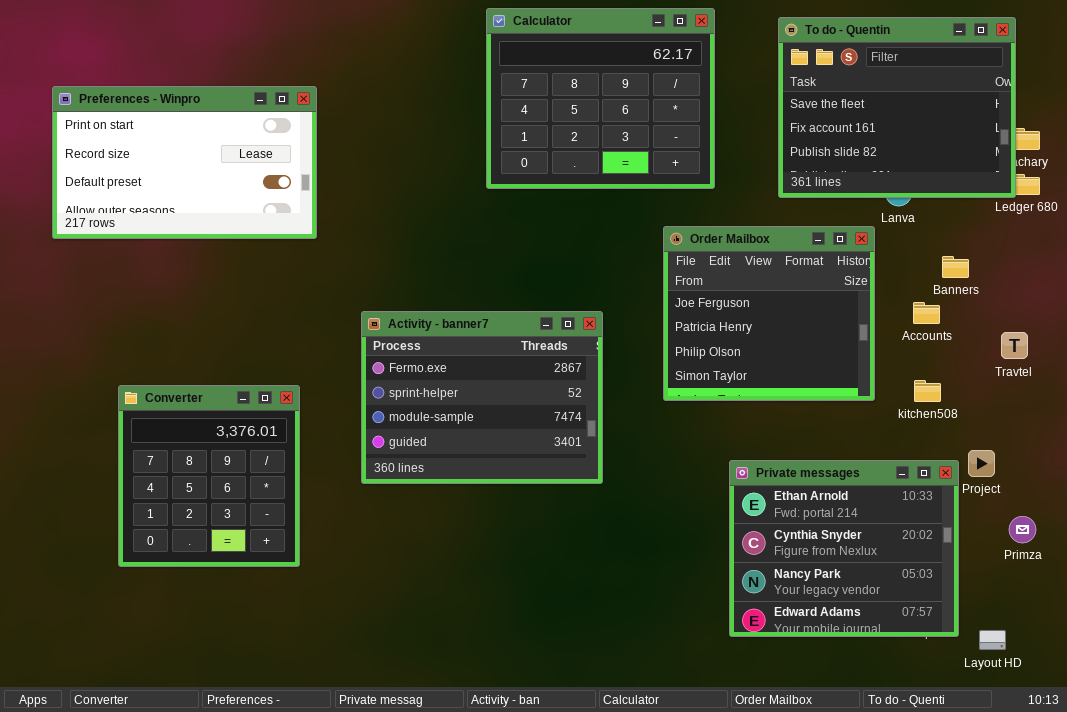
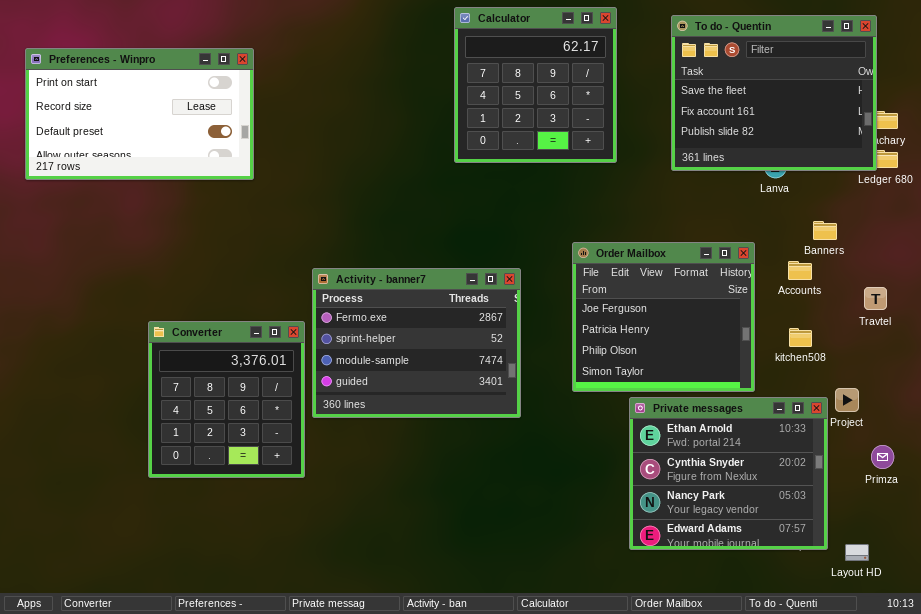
Calculator: [486,8,715,189] -> [454,7,617,163], resized
Preferences - Winpro: [52,86,317,239] -> [25,48,254,180], moved
Order Mailbox: [663,226,875,401] -> [572,242,755,392], moved
Converter: [118,385,300,567] -> [148,321,305,478], moved

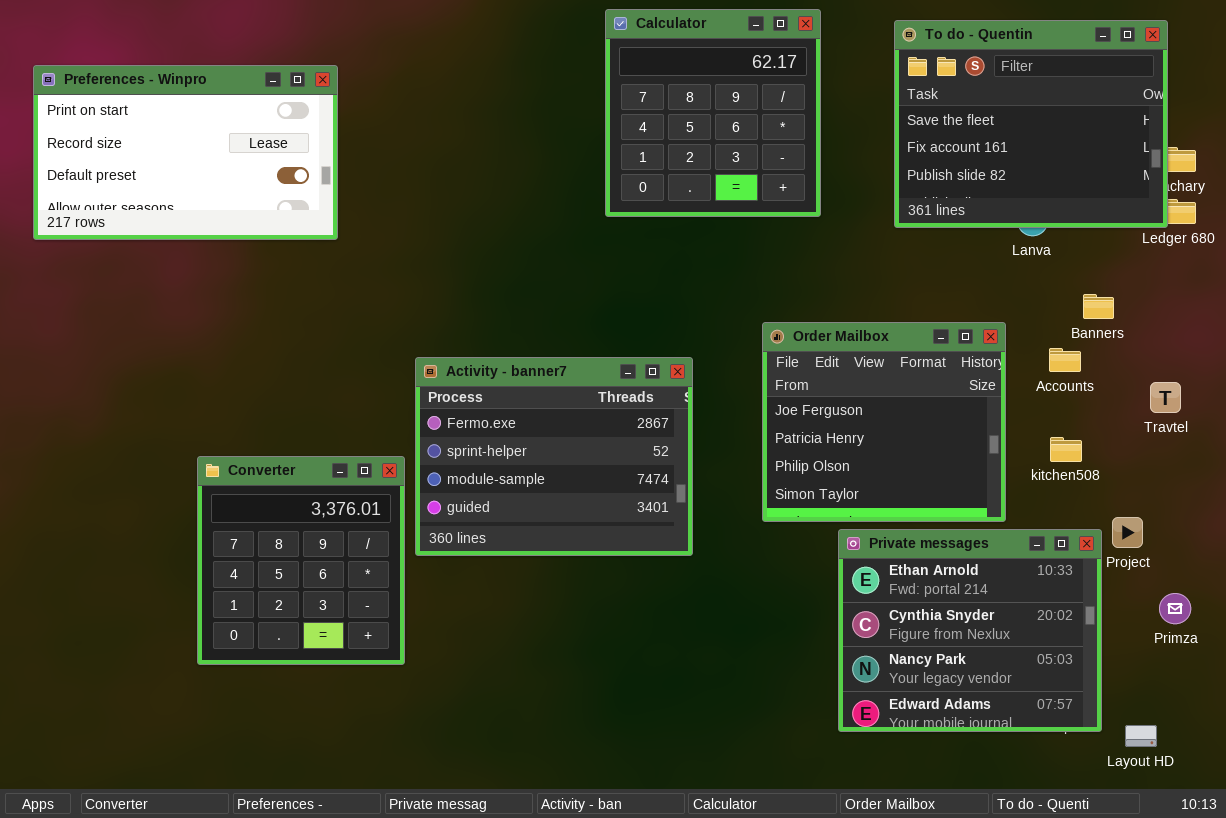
Converter: [148,321,305,478] -> [197,456,405,665], moved

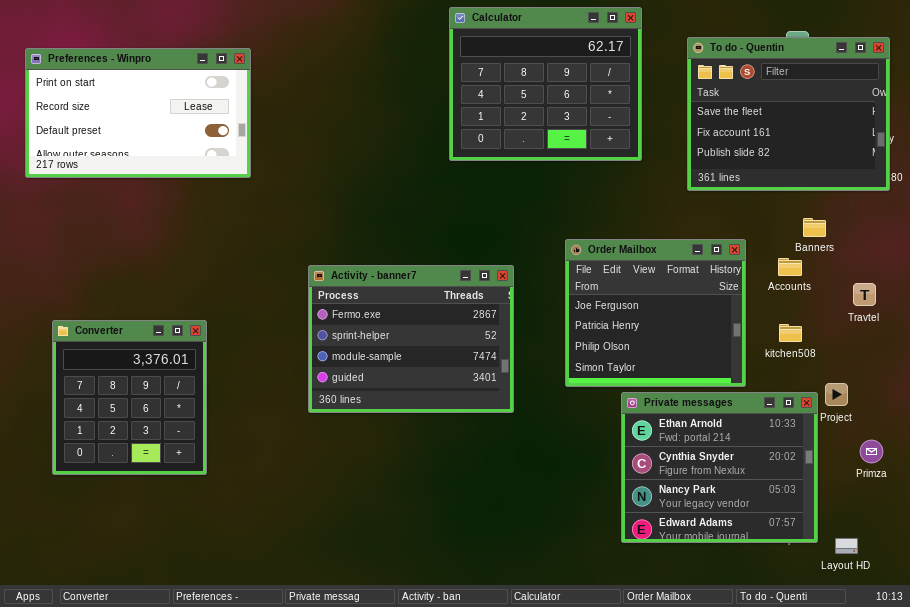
Calculator: [605,9,821,217] -> [449,7,642,161], resized
To do - Quentin: [894,20,1168,228] -> [687,37,890,191], moved
Converter: [197,456,405,665] -> [52,320,207,475], moved

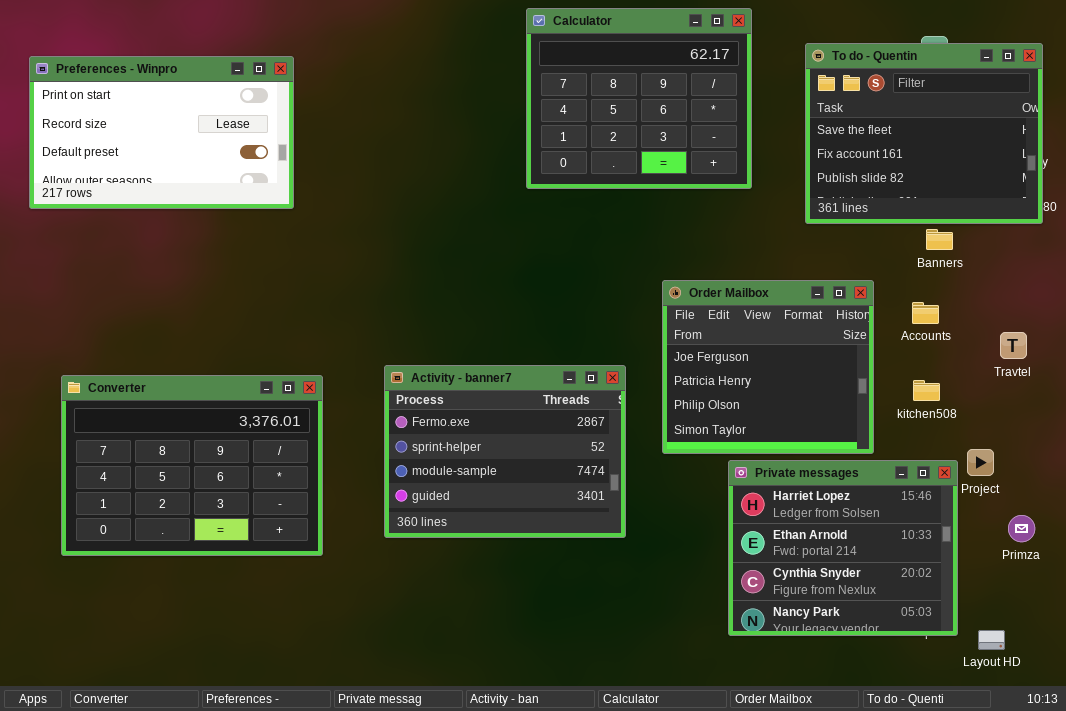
Banners: [803,218,826,237] -> [926,229,953,250], moved
Activity - banner7: [308,265,514,413] -> [384,365,626,538], moved
Converter: [52,320,207,475] -> [61,375,323,556], resized
Private messages: [621,392,818,543] -> [728,460,958,636], scrolled up 1 row

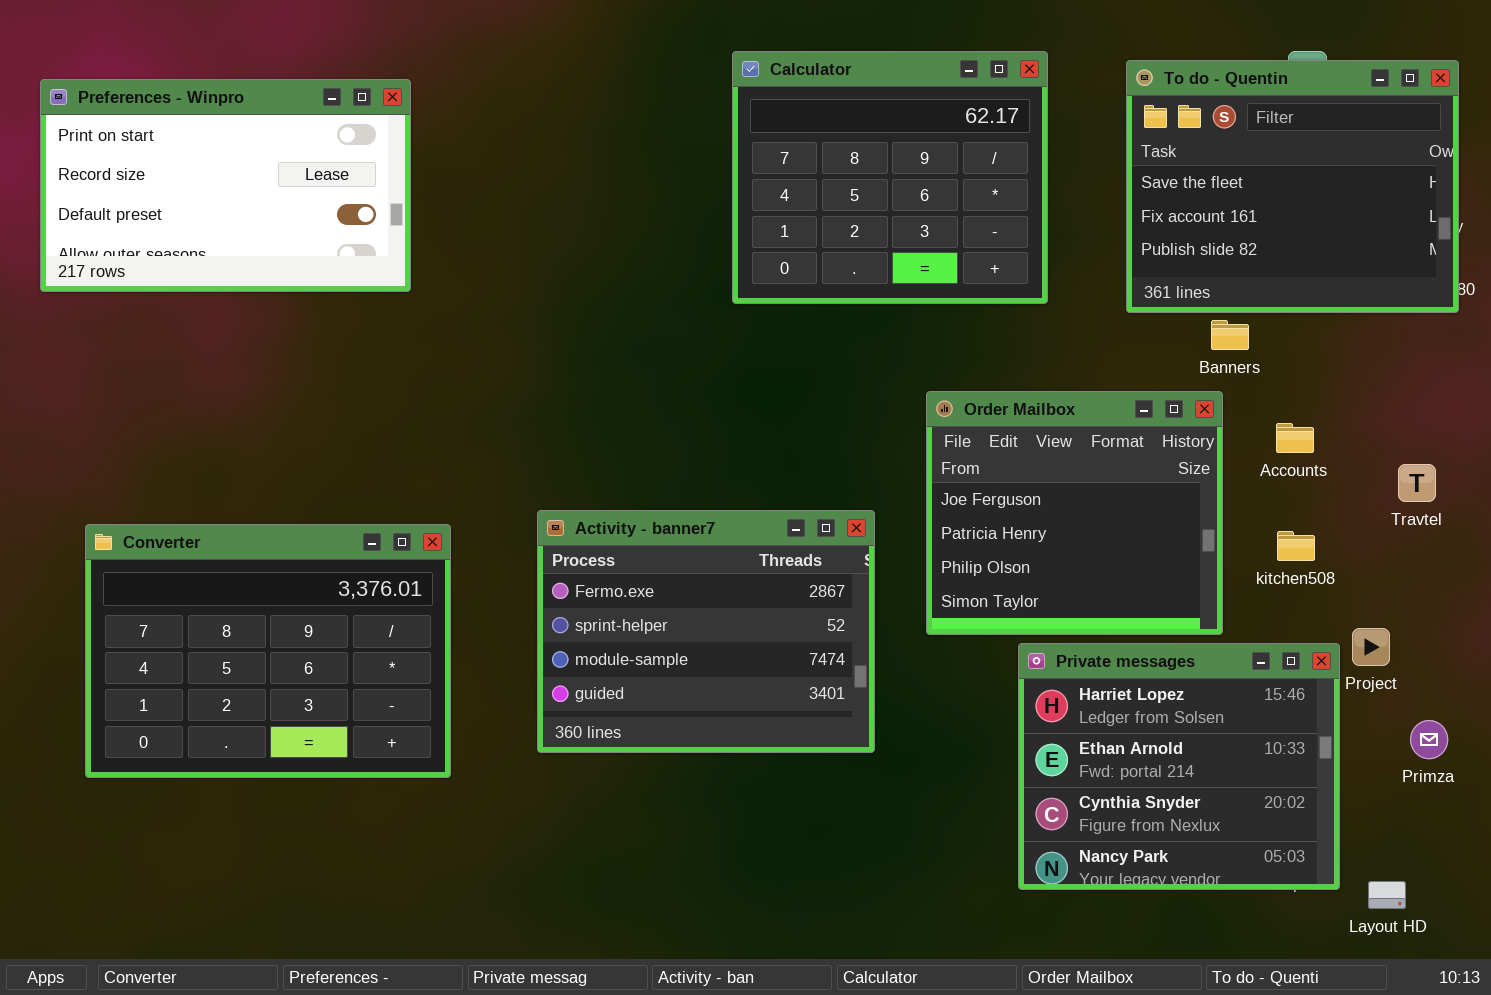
Calculator: [526,8,752,189] -> [732,51,1048,304], moved
Banners: [926,229,953,250] -> [1211,320,1249,350], moved

